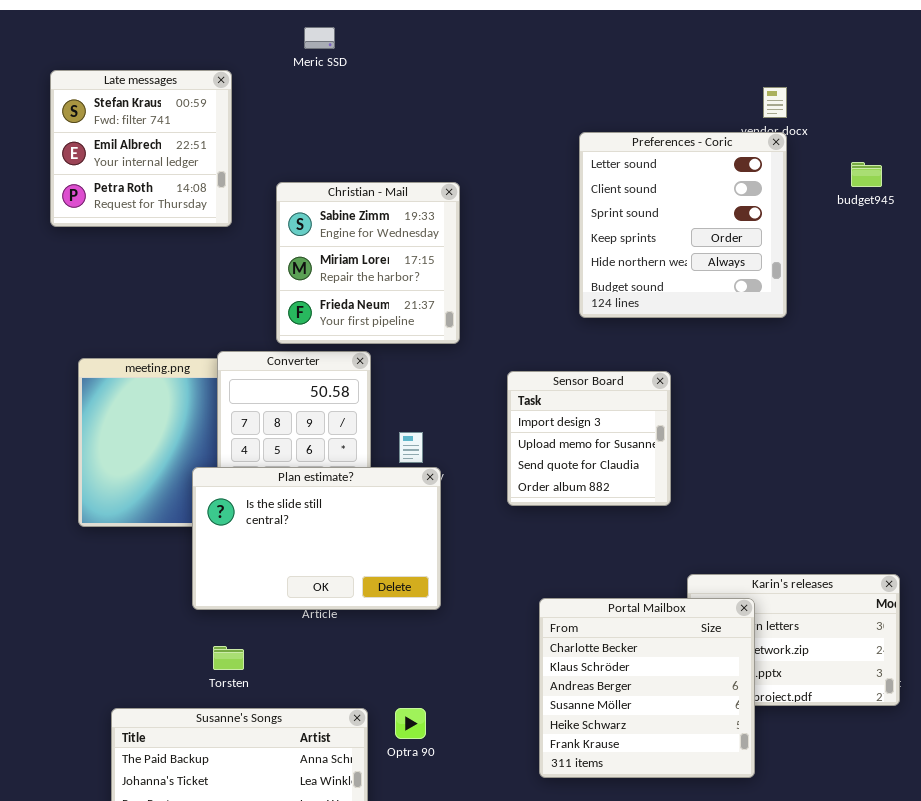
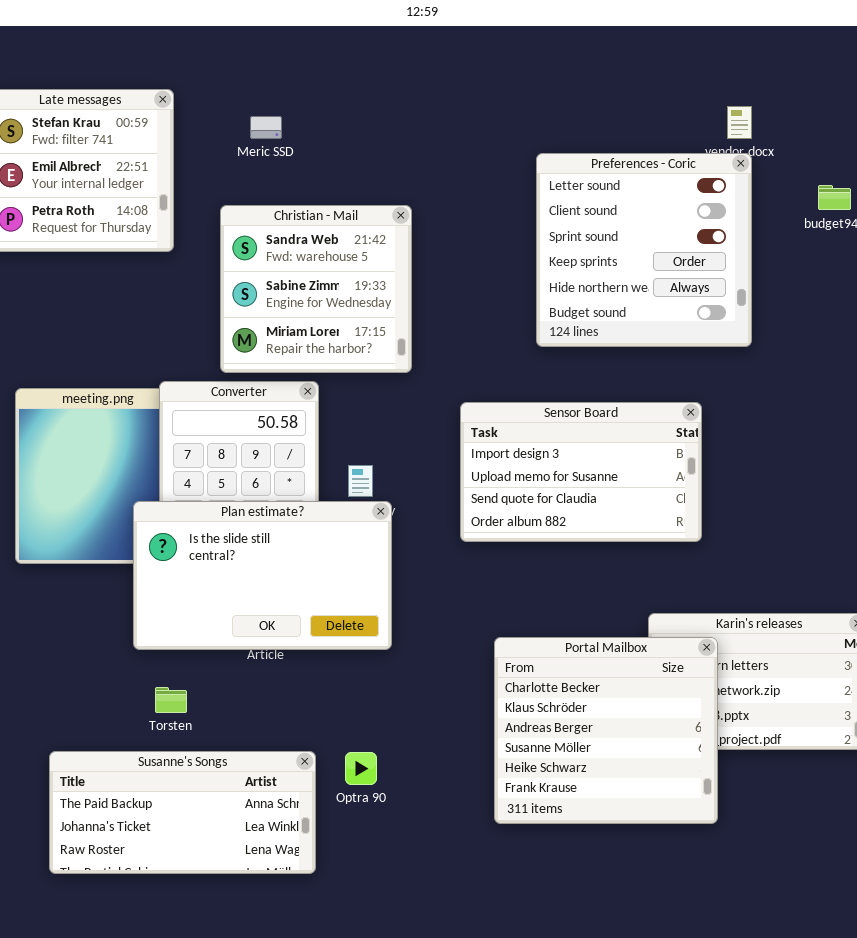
Meric SSD: [304,27,335,49] -> [250,116,282,139], moved
Christian - Mail: [276,182,460,344] -> [220,205,412,373], scrolled up 1 row
Sensor Board: [507,371,671,506] -> [460,402,702,542], resized

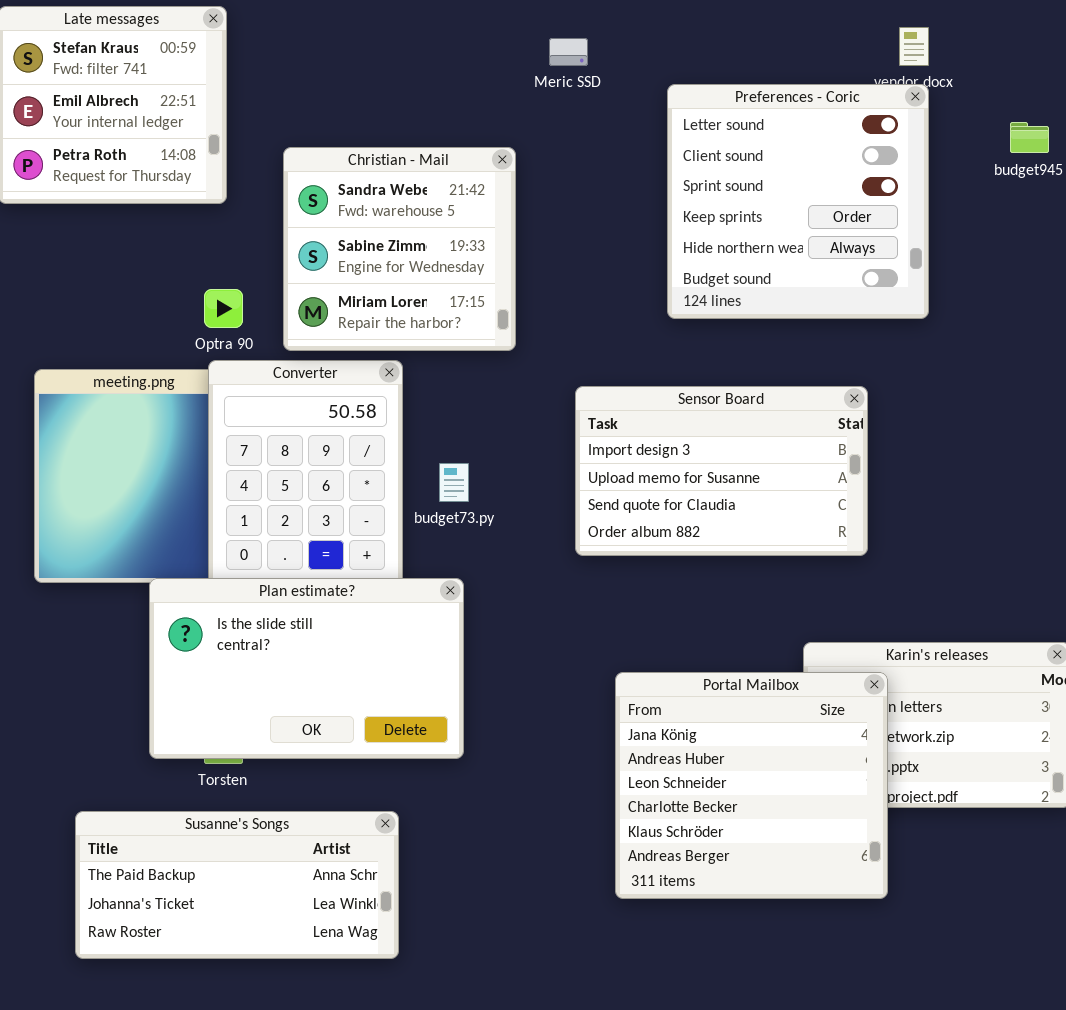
Meric SSD: [250,116,282,139] -> [549,38,588,66], moved
Plan estimate?: [133,501,392,650] -> [149,578,464,759], moved
Portal Mailbox: [494,637,718,824] -> [615,672,888,899], scrolled up 3 rows
Optra 90: [345,752,377,785] -> [204,289,243,328], moved

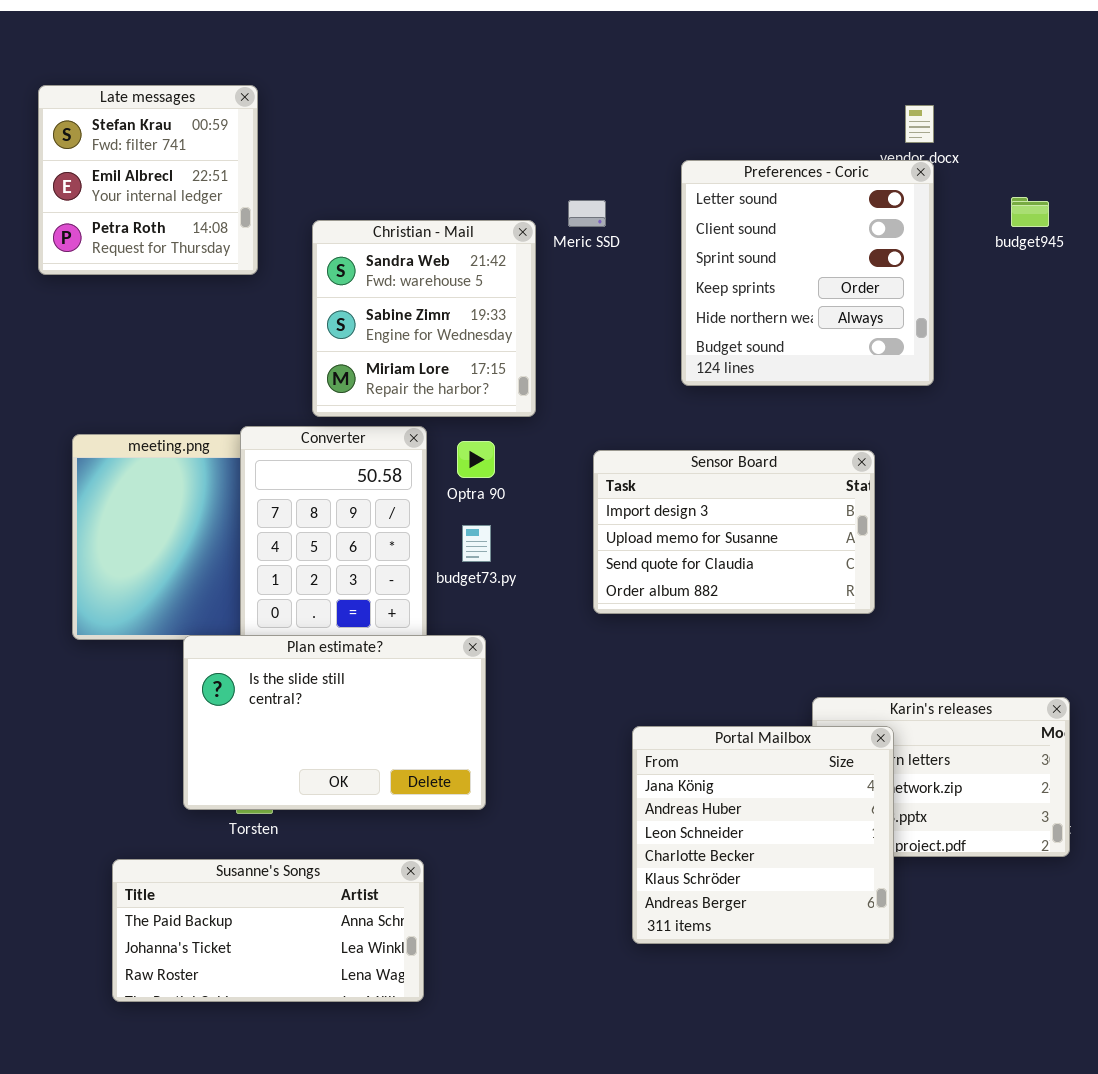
Meric SSD: [549,38,588,66] -> [568,200,606,227], moved
Optra 90: [204,289,243,328] -> [457,441,495,478], moved

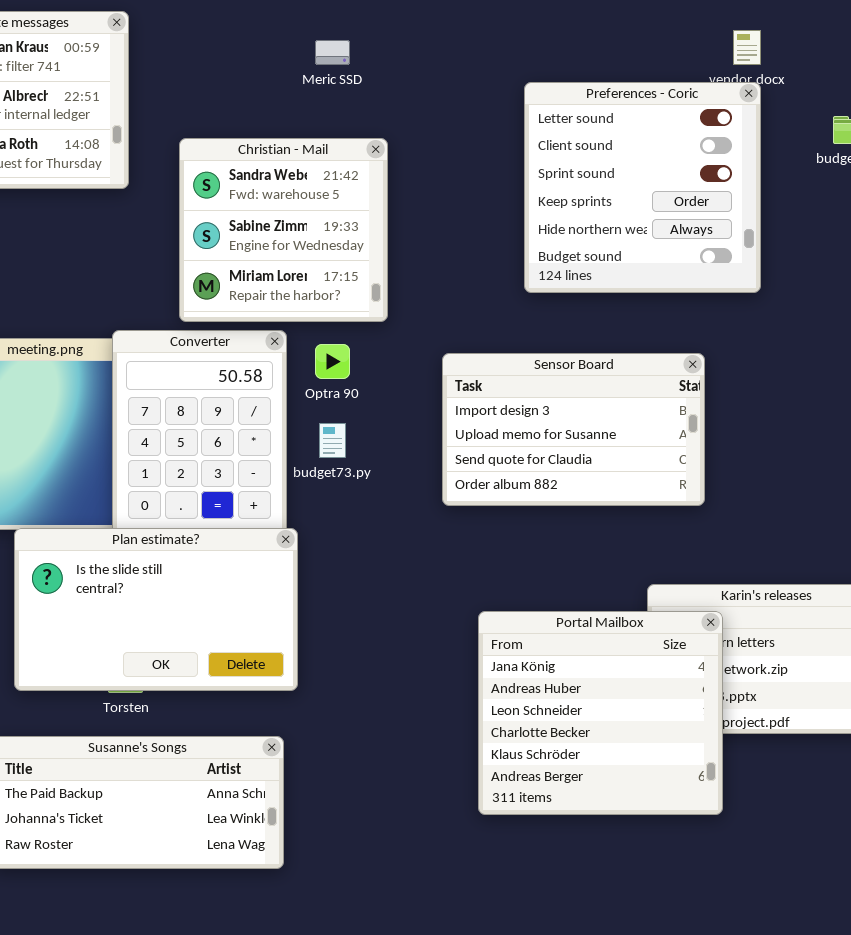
Meric SSD: [568,200,606,227] -> [315,40,350,65], moved
Plan estimate?: [183,635,486,810] -> [14,528,298,691], moved

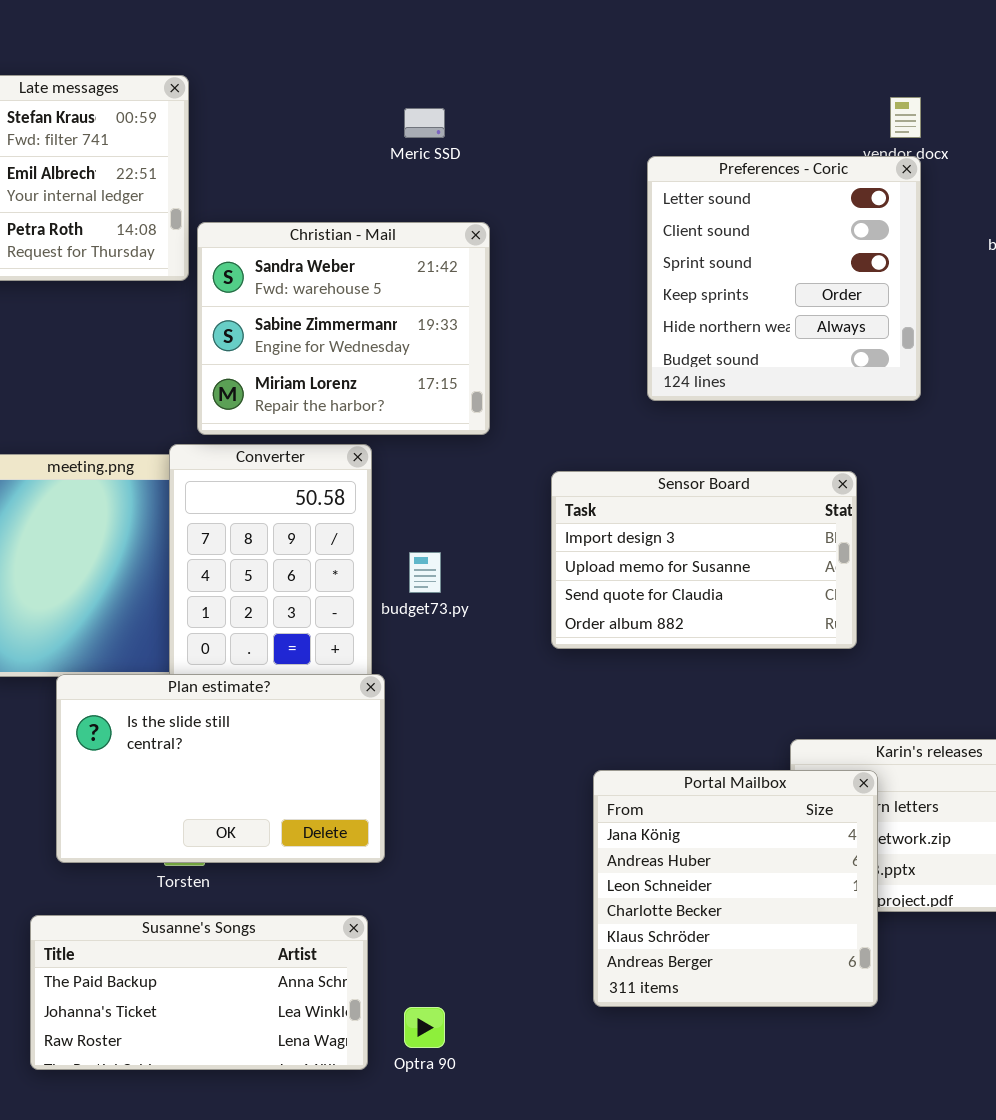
Christian - Mail: [179,138,388,322] -> [197,222,490,435], resized
Optra 90: [315,344,350,379] -> [404,1007,445,1048], moved

